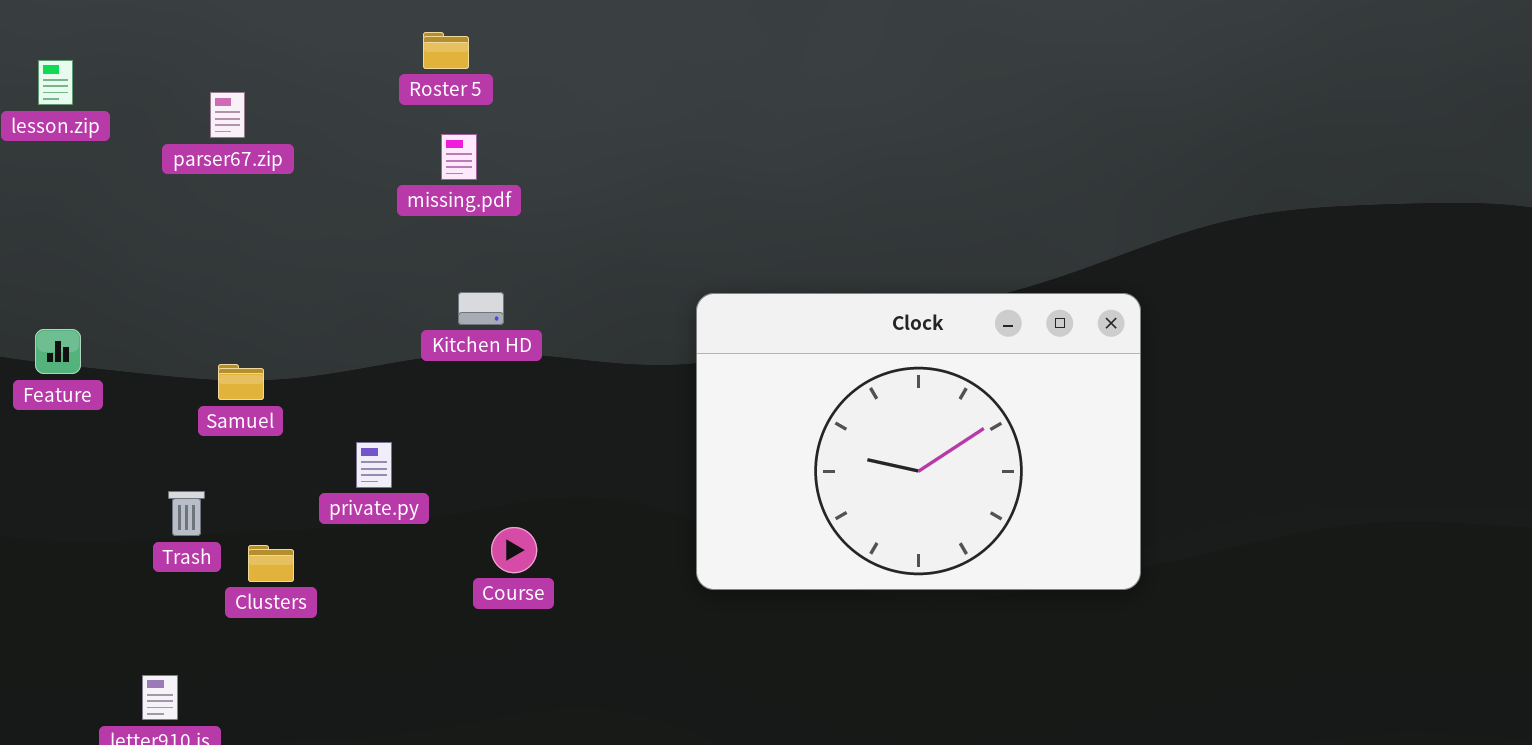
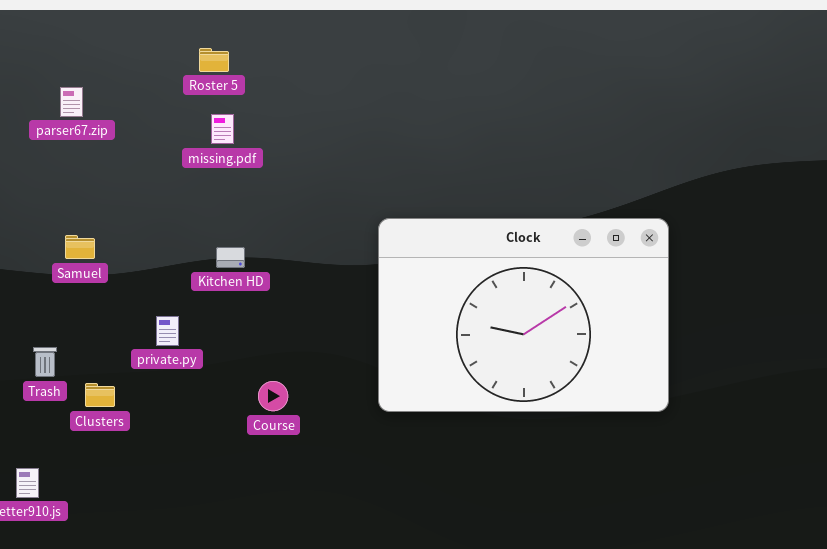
Kitchen HD: [458,292,504,325] -> [216,247,245,268], moved
Samuel: [218,364,264,400] -> [65,235,95,259], moved
Course: [491,527,537,573] -> [258,381,288,411], moved

